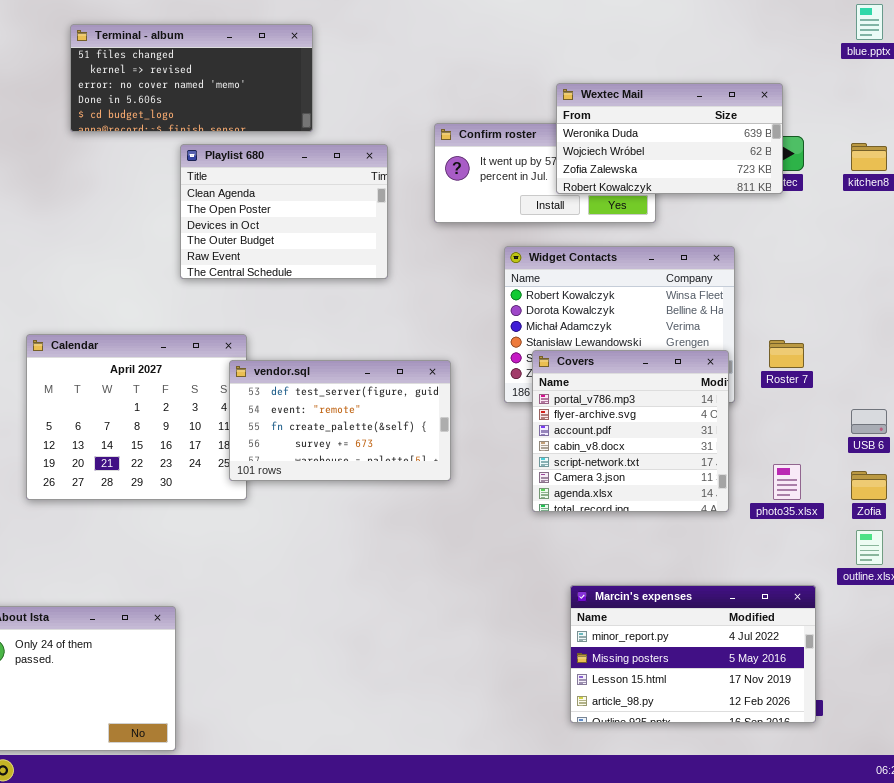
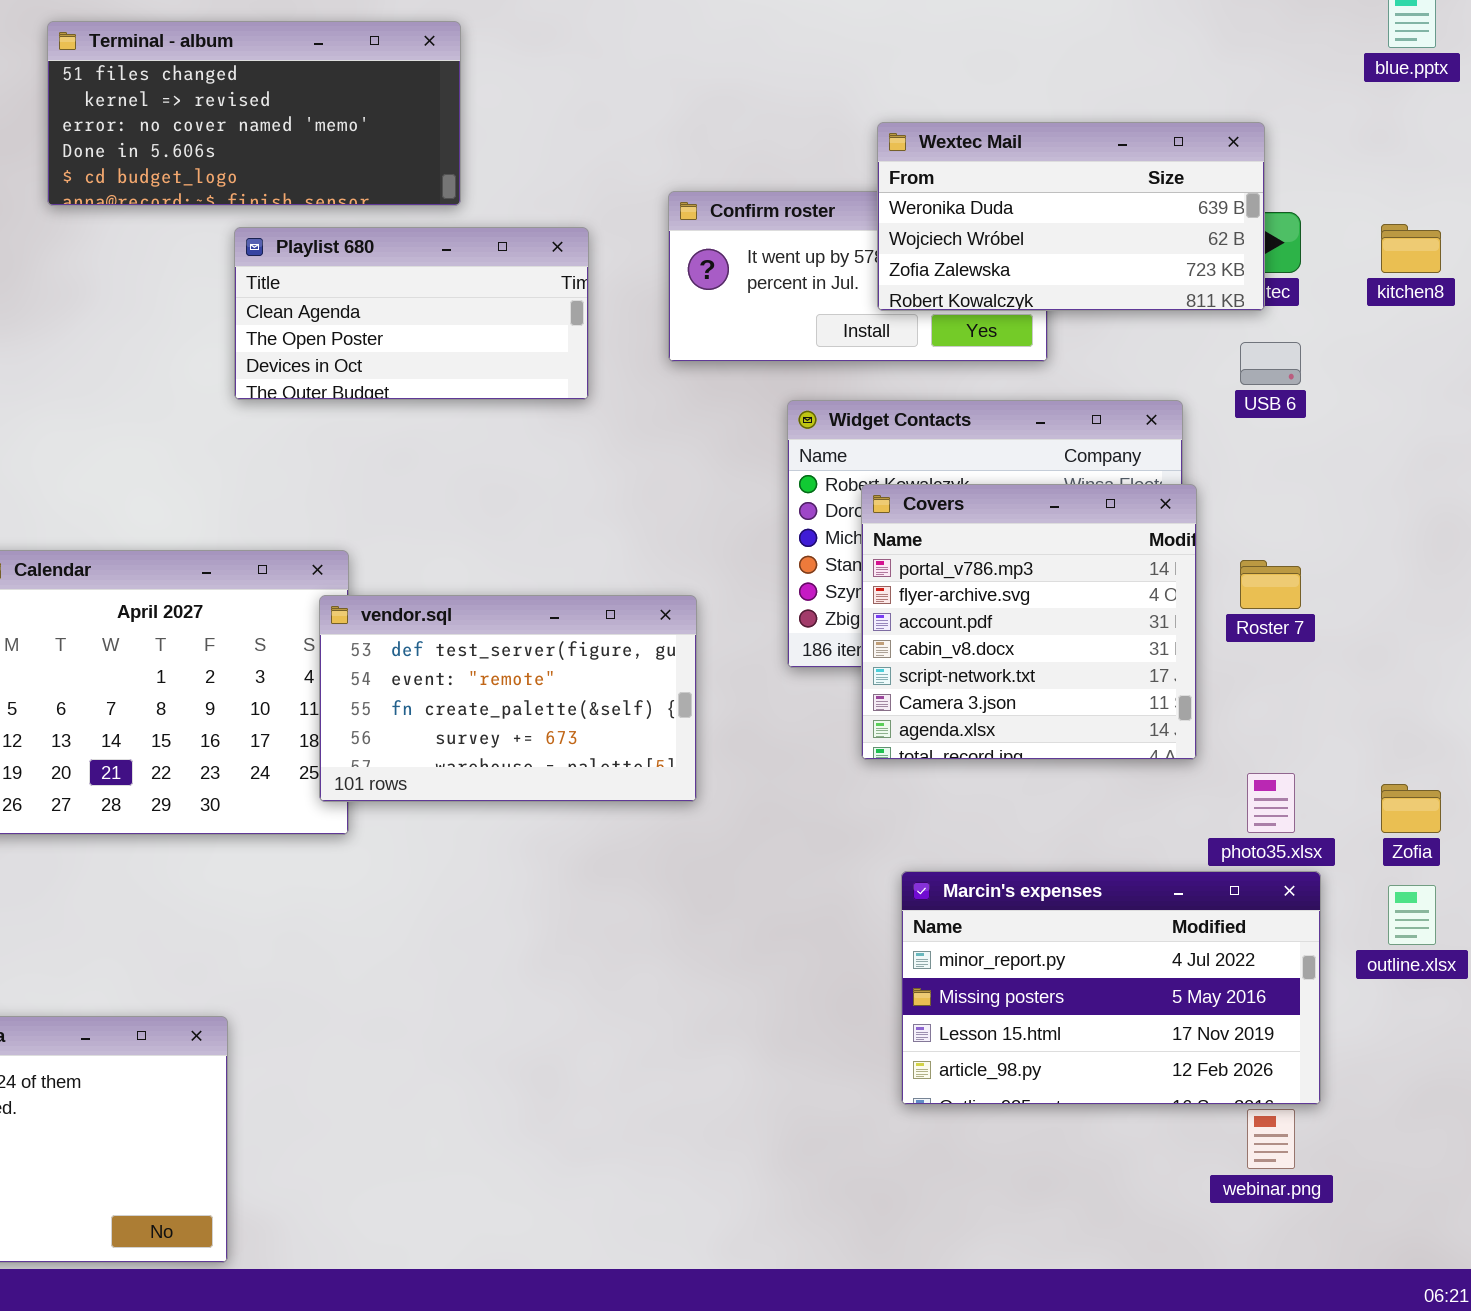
Playlist 680: [180,144,388,279] -> [234,227,589,400], resized
Covers: [532,350,729,512] -> [861,484,1197,760], moved
USB 6: [851,409,887,434] -> [1240,342,1301,385], moved
Marcin's expenses: [570,585,816,723] -> [901,871,1321,1105], moved

